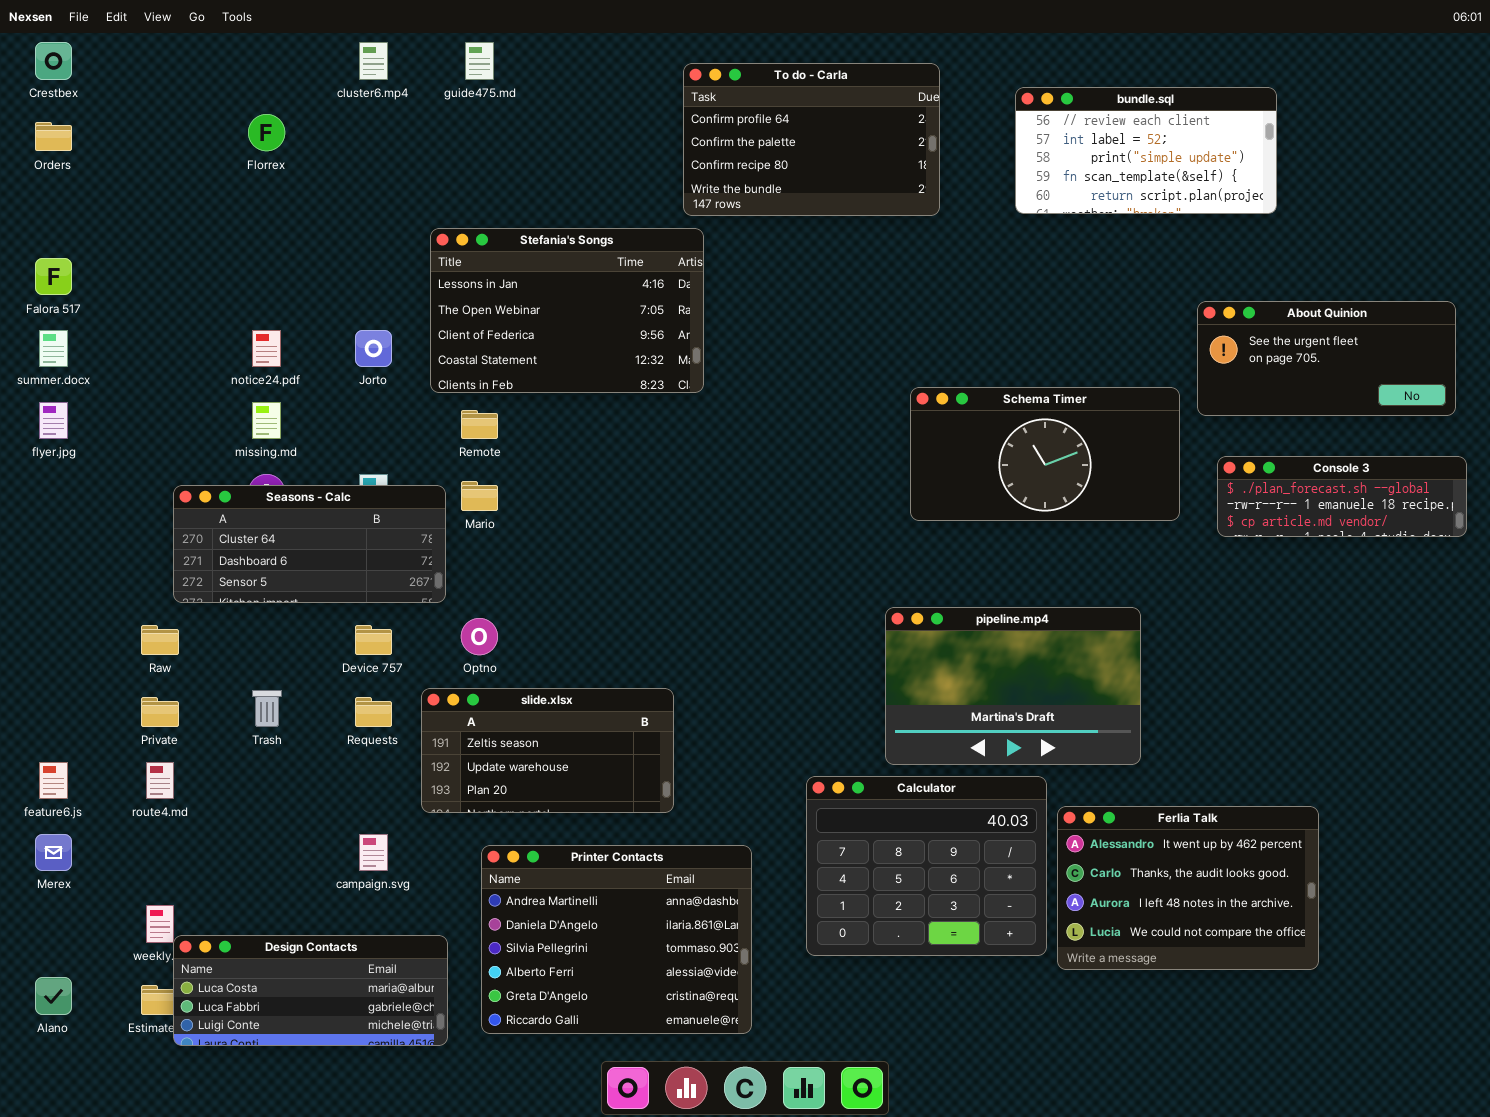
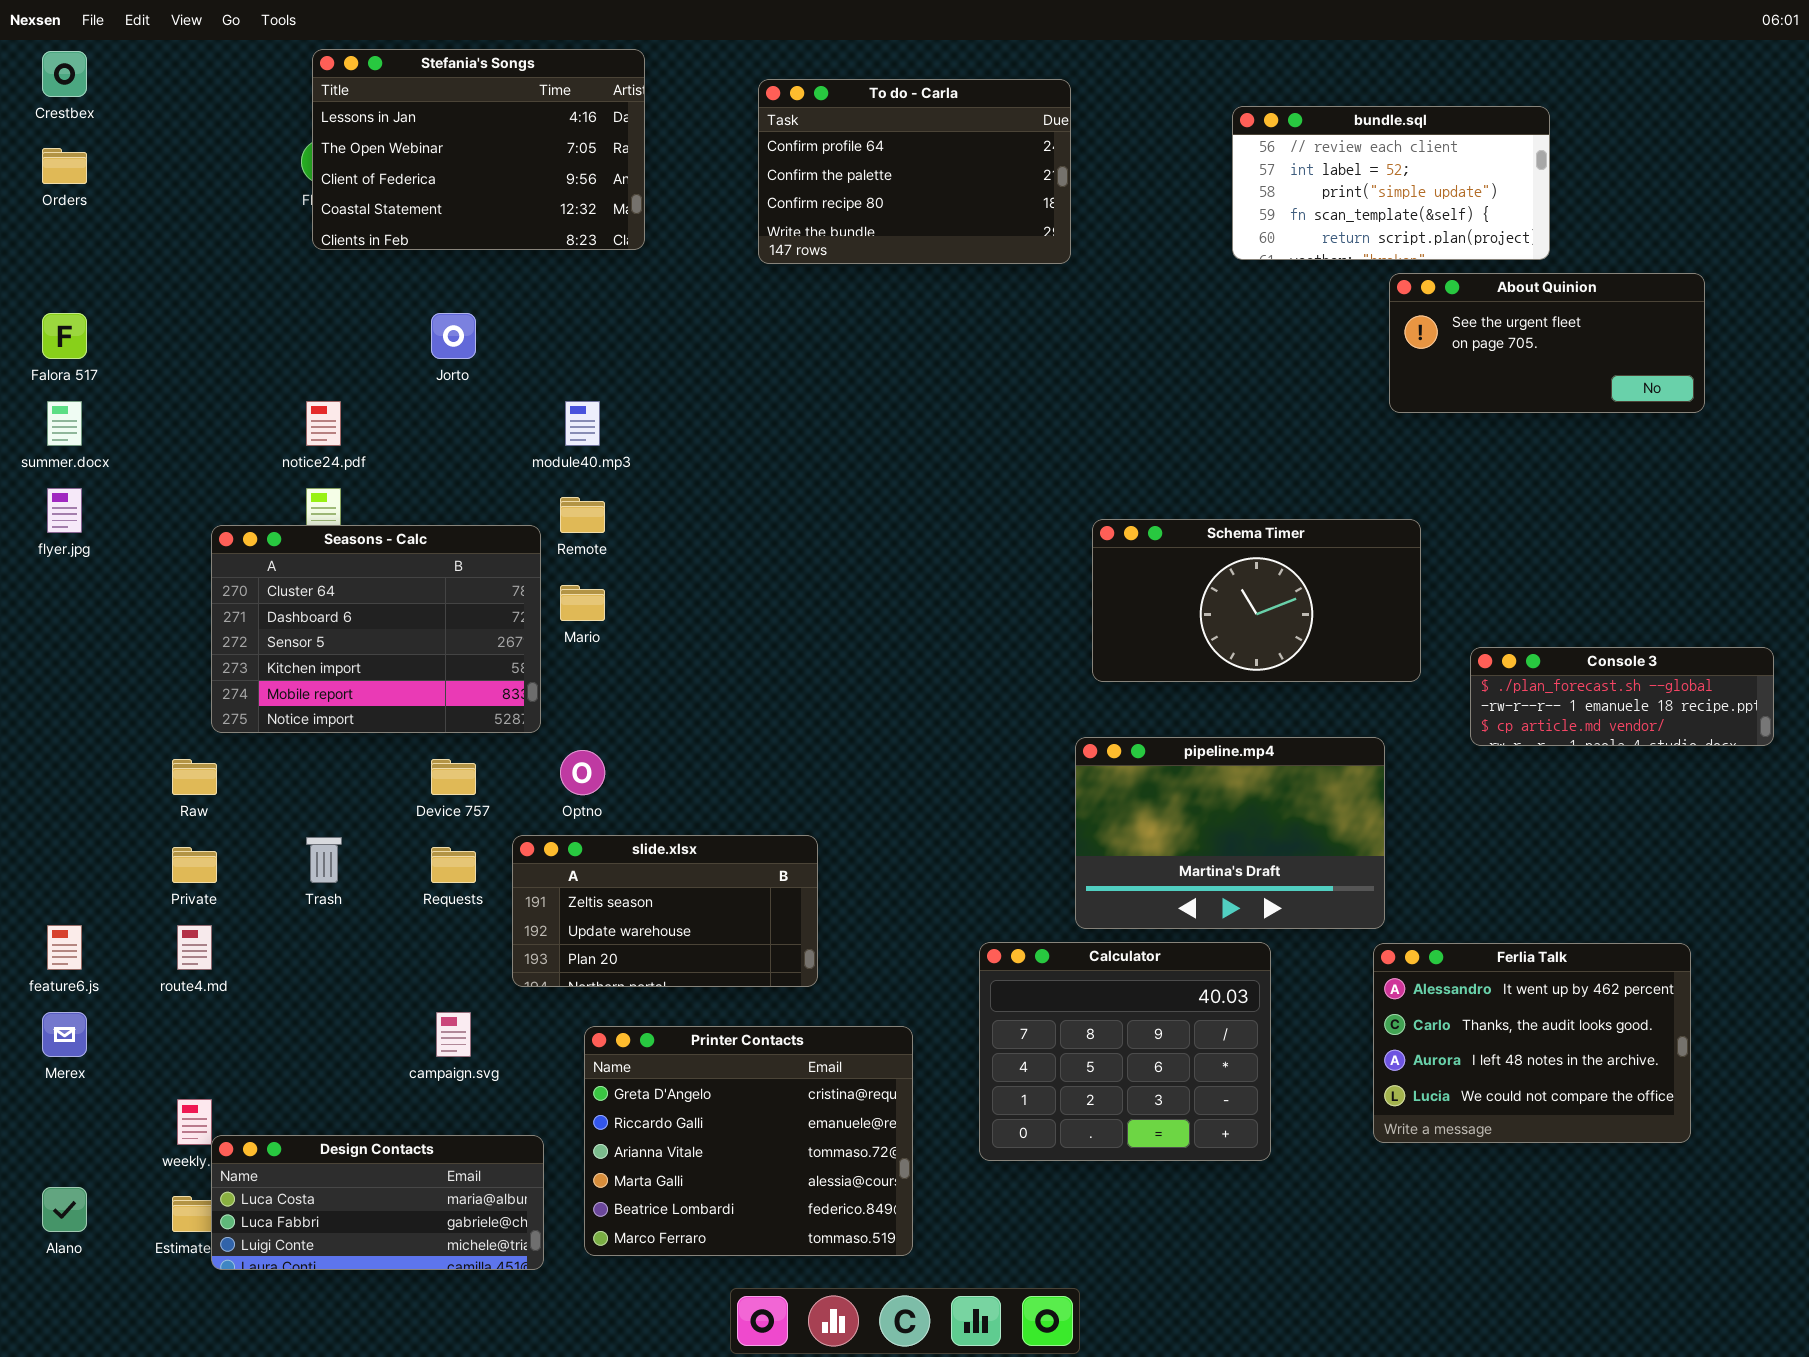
To do - Carla: [683,63,940,216] -> [758,79,1071,264], moved
Stefania's Songs: [430,228,704,393] -> [312,49,645,250], moved
About Quinion: [1197,301,1456,416] -> [1389,273,1705,413], moved
Jorto: [355,330,392,367] -> [431,313,476,359], moved
Schema Timer: [910,387,1180,521] -> [1092,519,1421,682], moved
Console 3: [1217,456,1467,537] -> [1470,647,1774,746], moved
Seasons - Calc: [173,485,446,603] -> [211,525,541,733], resized
Ferlia Talk: [1057,806,1319,970] -> [1373,943,1691,1143], moved
Printer Contacts: [481,845,752,1034] -> [584,1026,913,1256], scrolled down 4 rows

